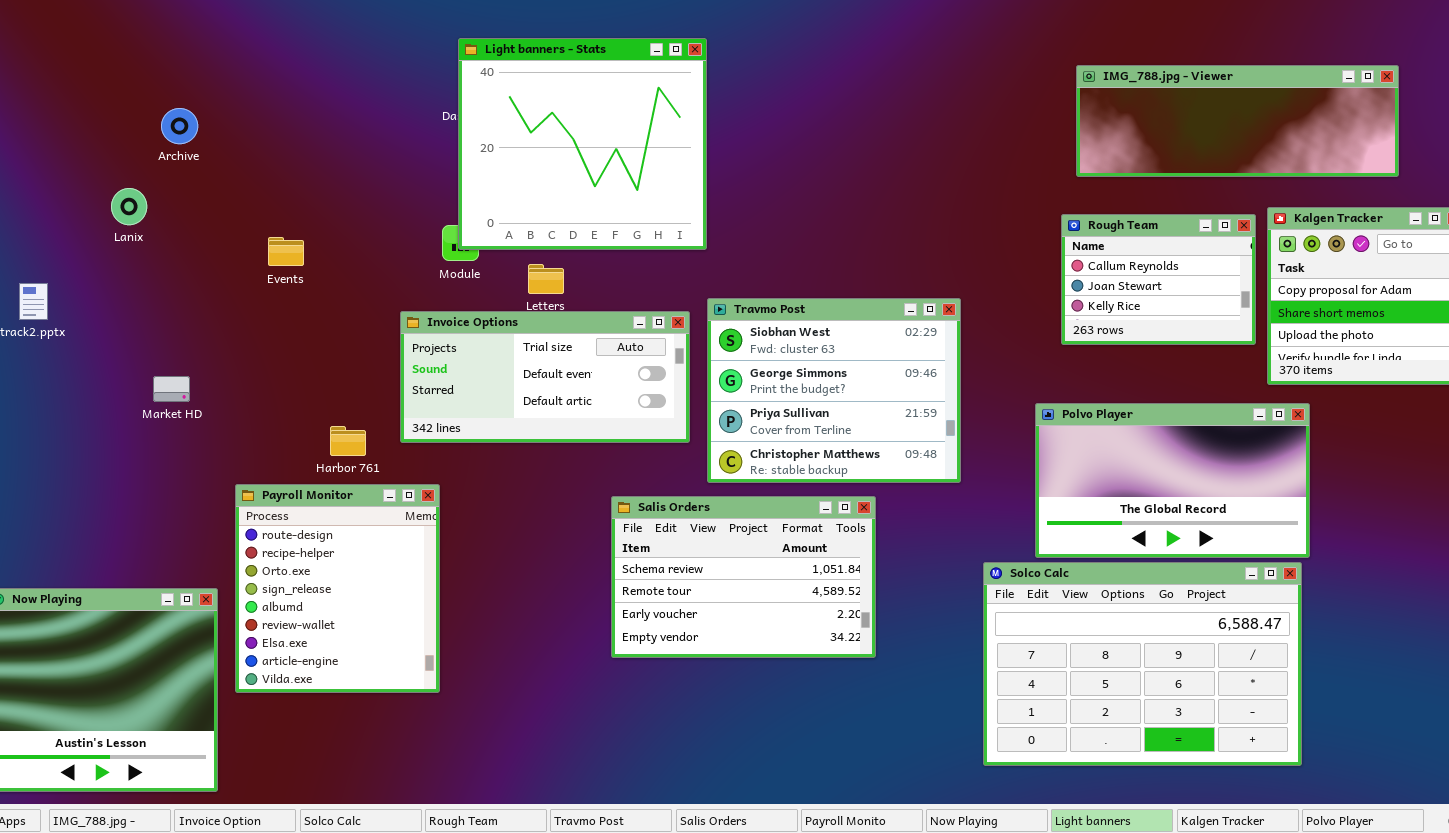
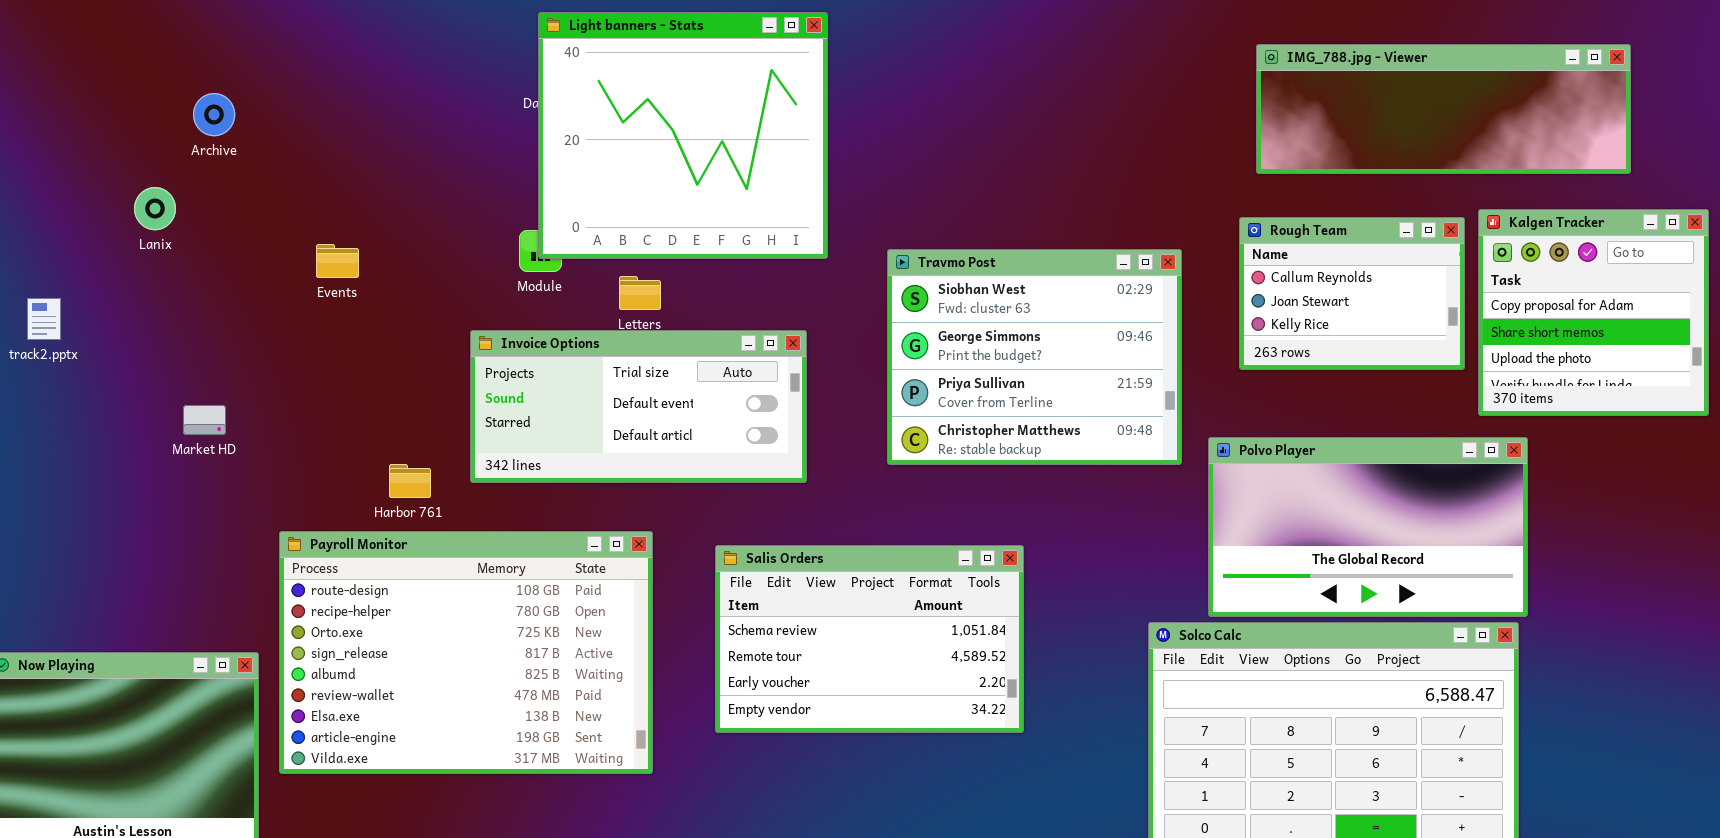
Travmo Post: [707,298,961,483] -> [887,249,1182,465], moved
Payroll Monitor: [235,484,440,693] -> [279,531,653,774], resized

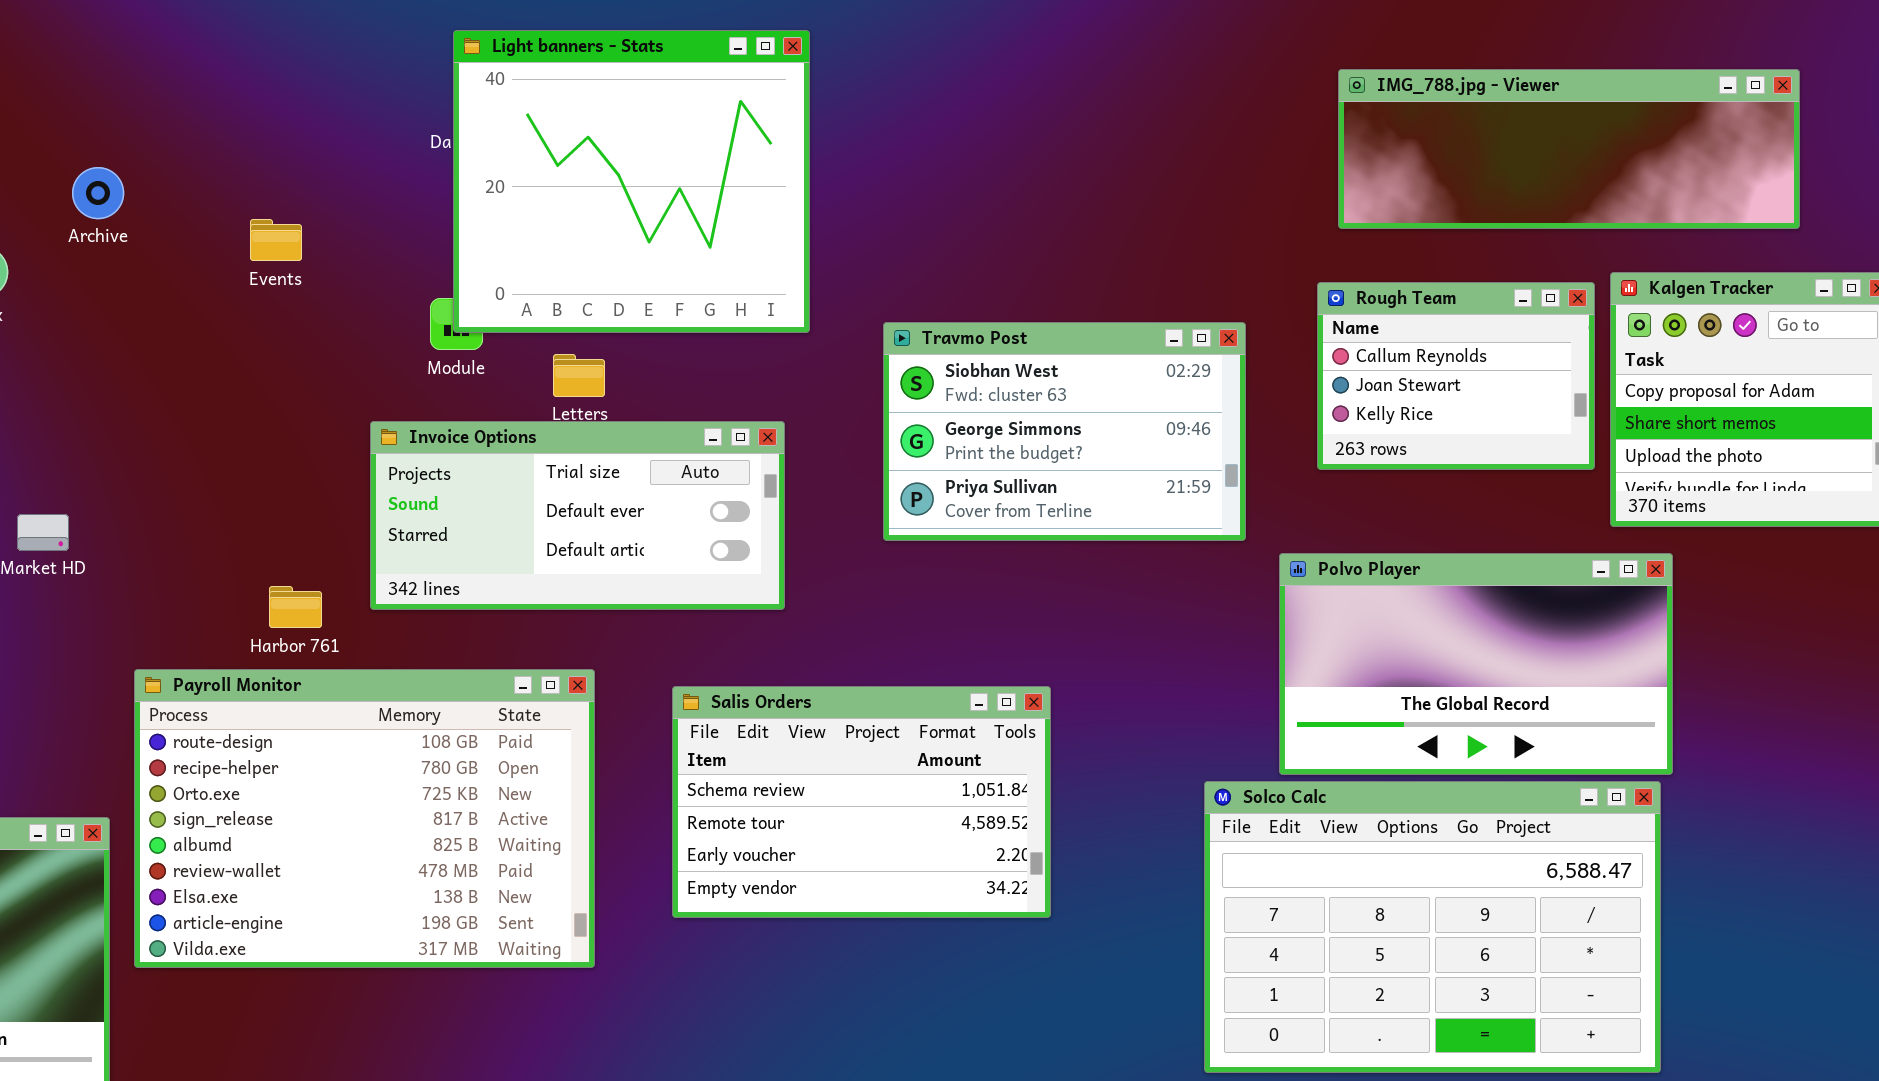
Archive: [193,93,235,136] -> [72,167,124,219], moved
Events: [316,244,359,278] -> [250,219,302,261], moved
Travmo Post: [887,249,1182,465] -> [883,322,1246,541], resized

